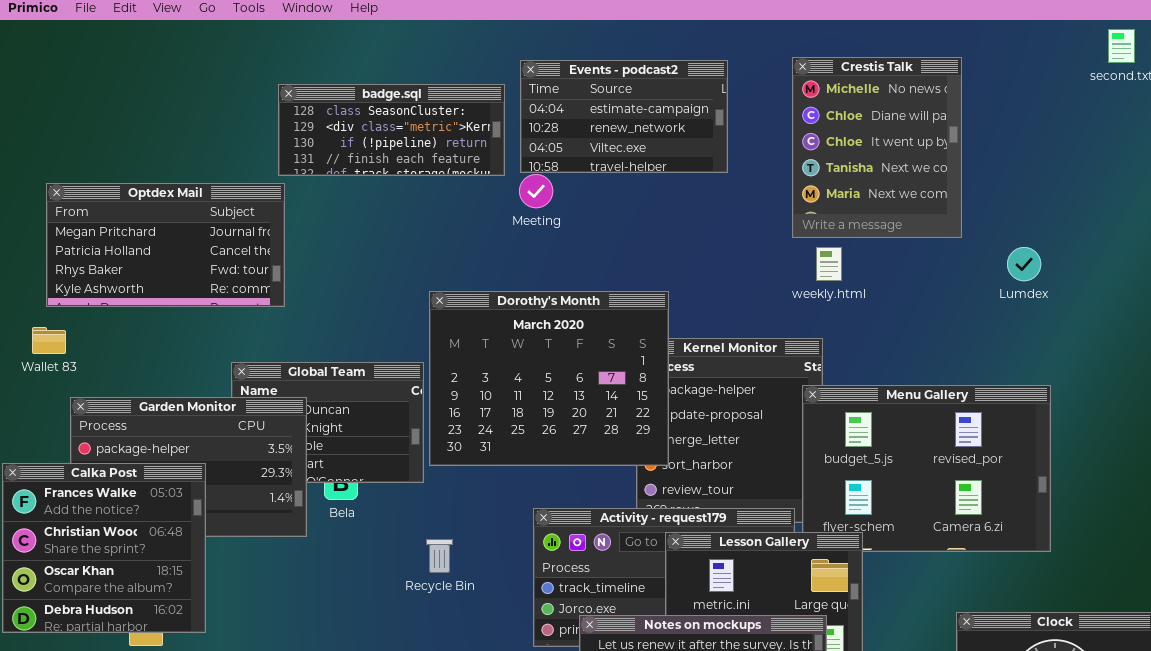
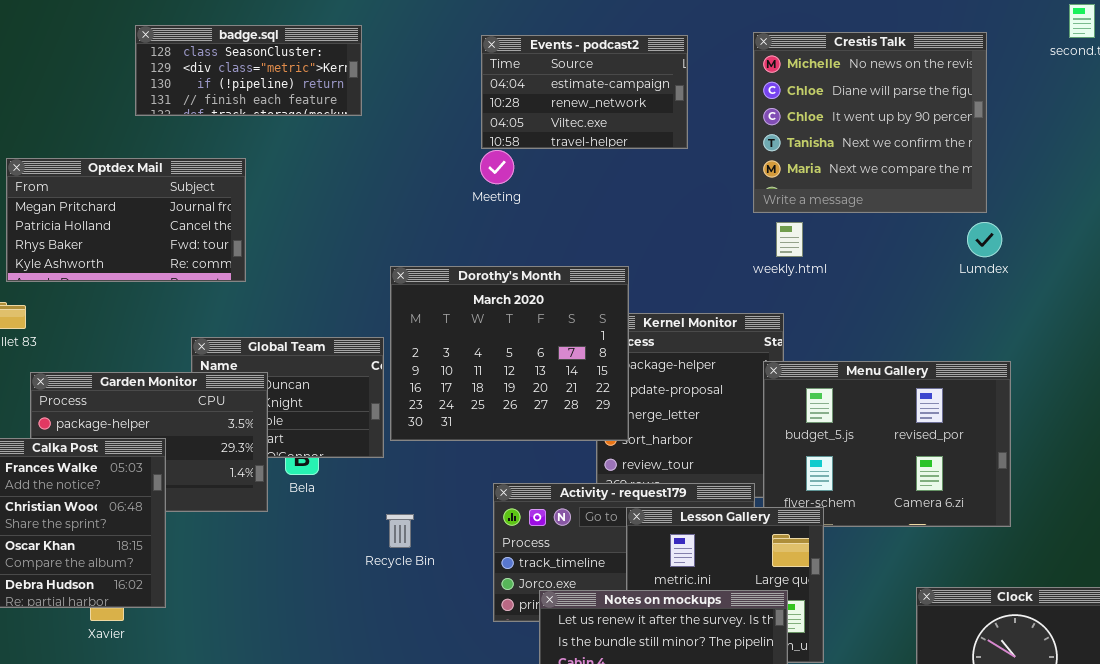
Crestis Talk: [792,57,962,238] -> [753,32,987,213], resized
badge.sql: [278,84,505,176] -> [135,25,362,116], moved

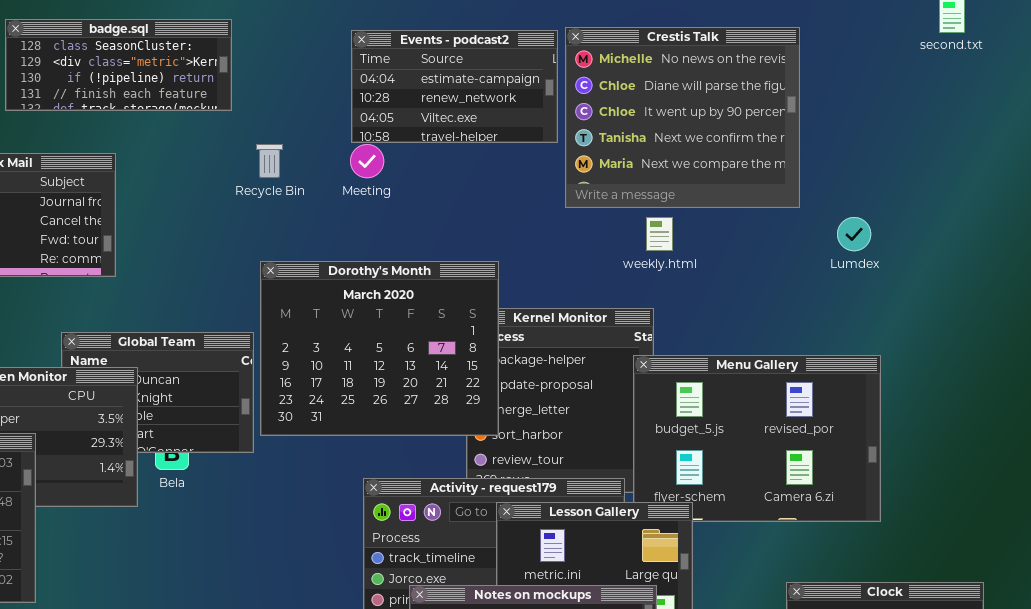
Crestis Talk: [753,32,987,213] -> [565,27,800,208], moved
Recycle Bin: [386,514,414,548] -> [256,144,283,178], moved

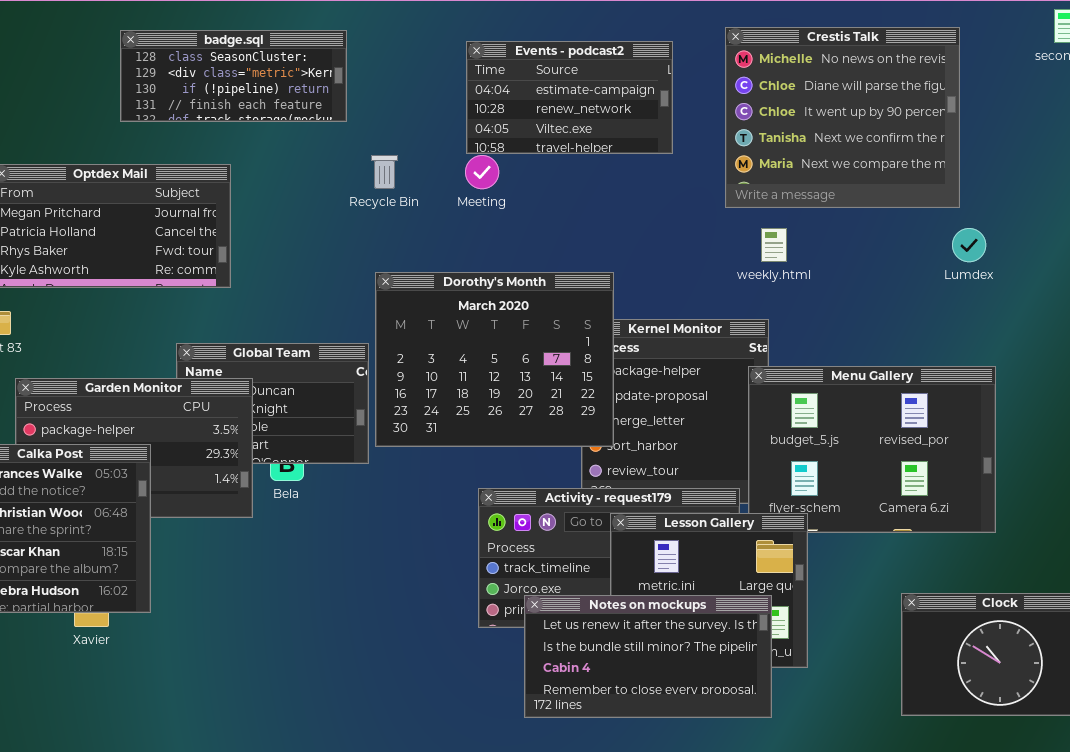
Crestis Talk: [565,27,800,208] -> [725,27,960,208], moved

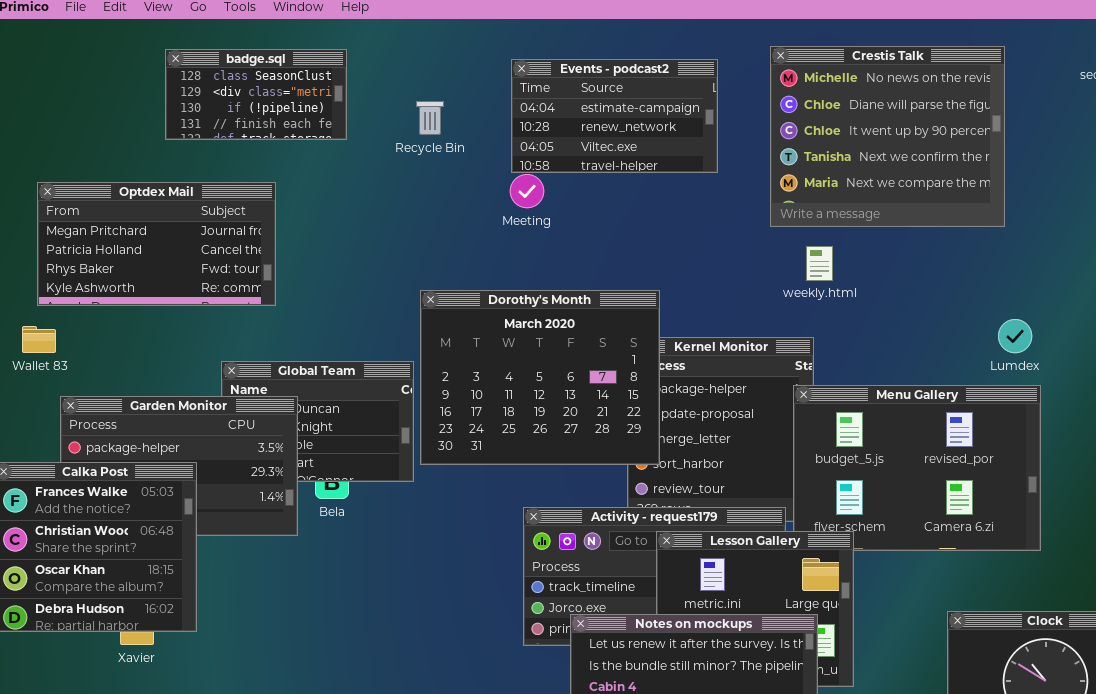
badge.sql: [120,30,347,122] -> [165,49,347,140], resized
Recycle Bin: [371,155,398,189] -> [416,101,444,135], moved
Lumdex: [952,228,986,262] -> [998,319,1032,353], moved

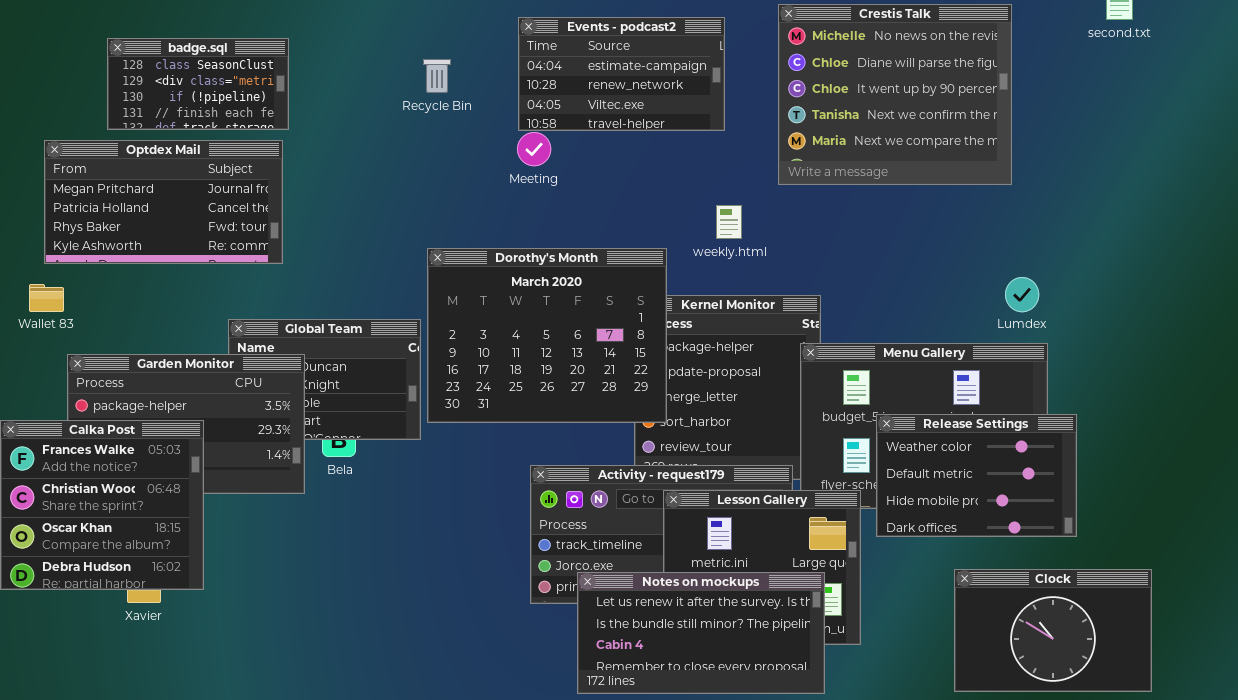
badge.sql: [165,49,347,140] -> [107,38,289,130], moved
weekly.html: [806,246,833,281] -> [716,205,742,239], moved
Release Settings: none -> [876,414,1077,537], opened

